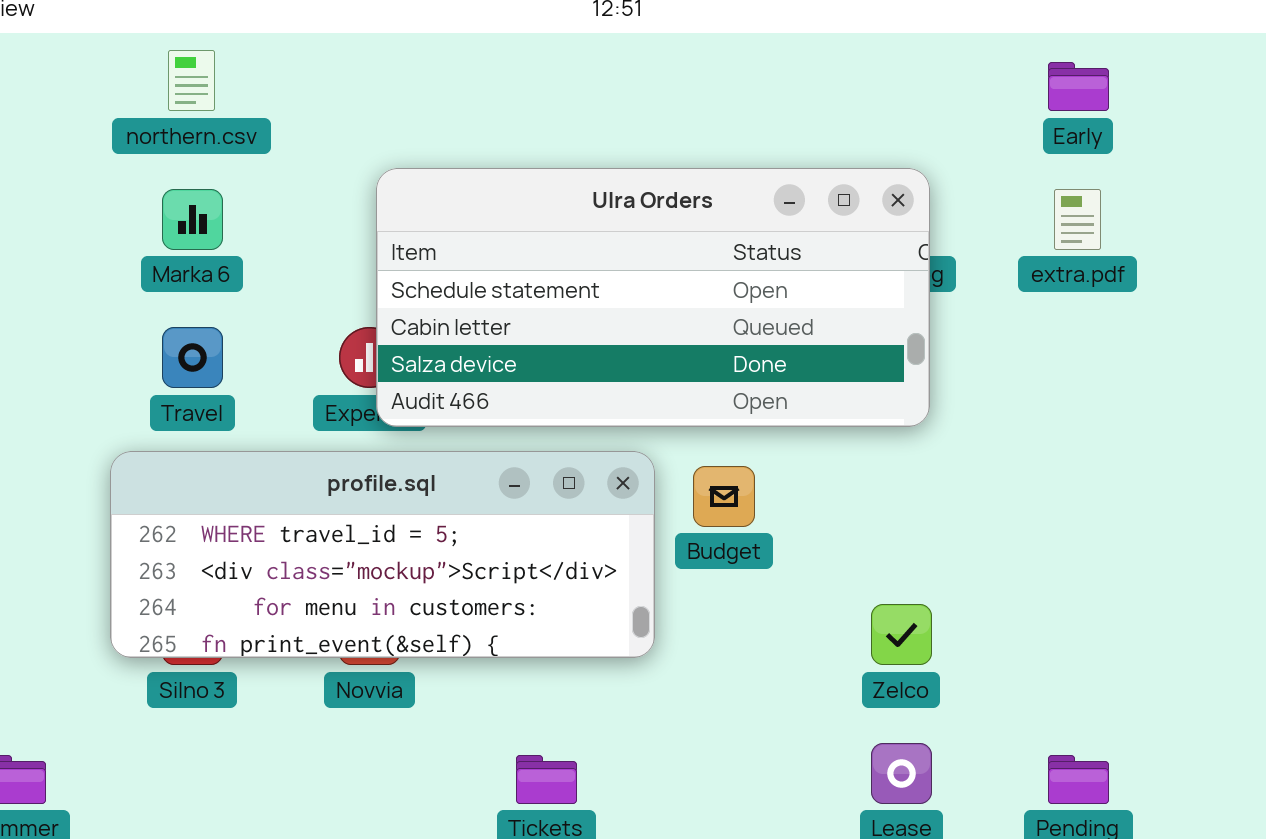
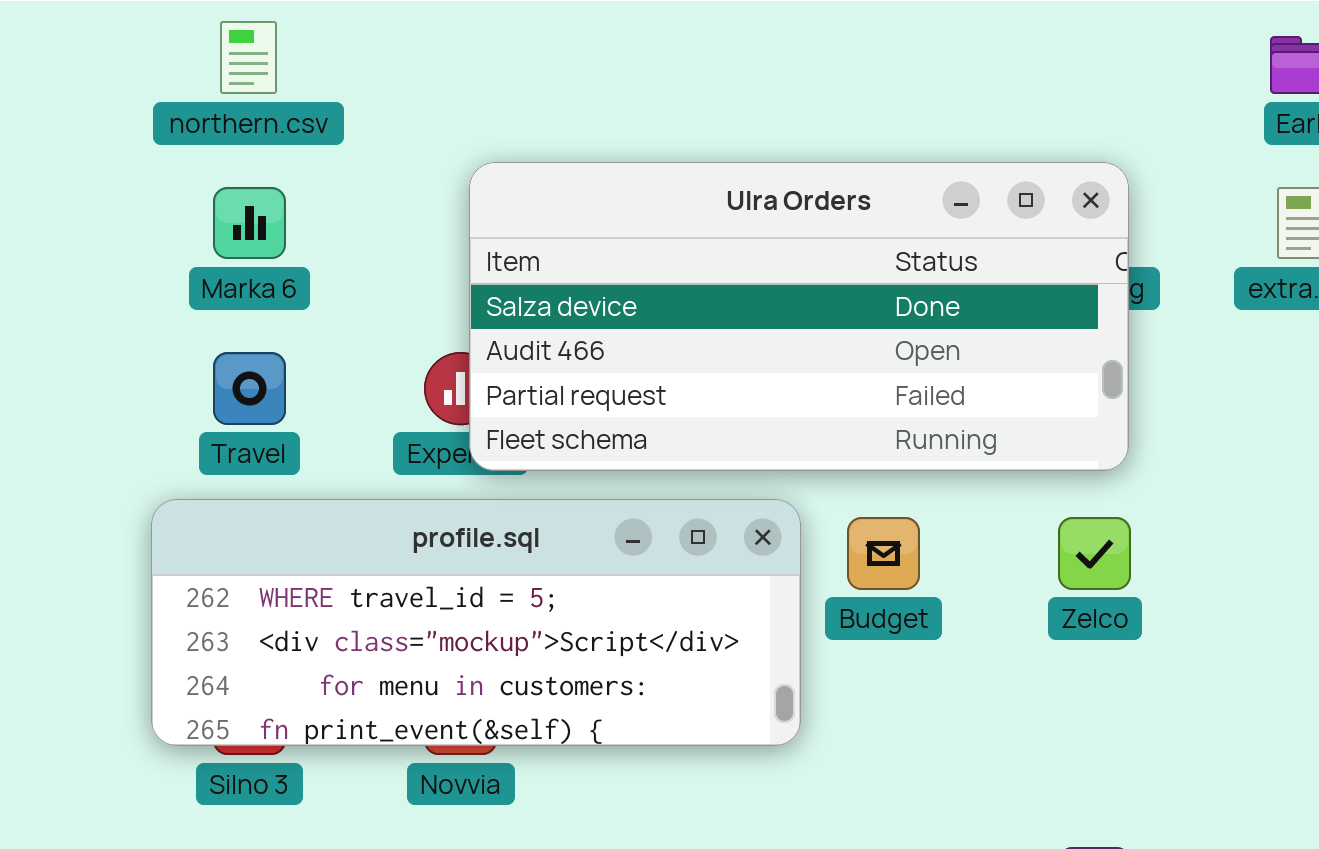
Ulra Orders: [376,168,930,427] -> [469,162,1129,471], scrolled down 2 rows
Zelco: [871,604,932,665] -> [1058,517,1131,590], moved

